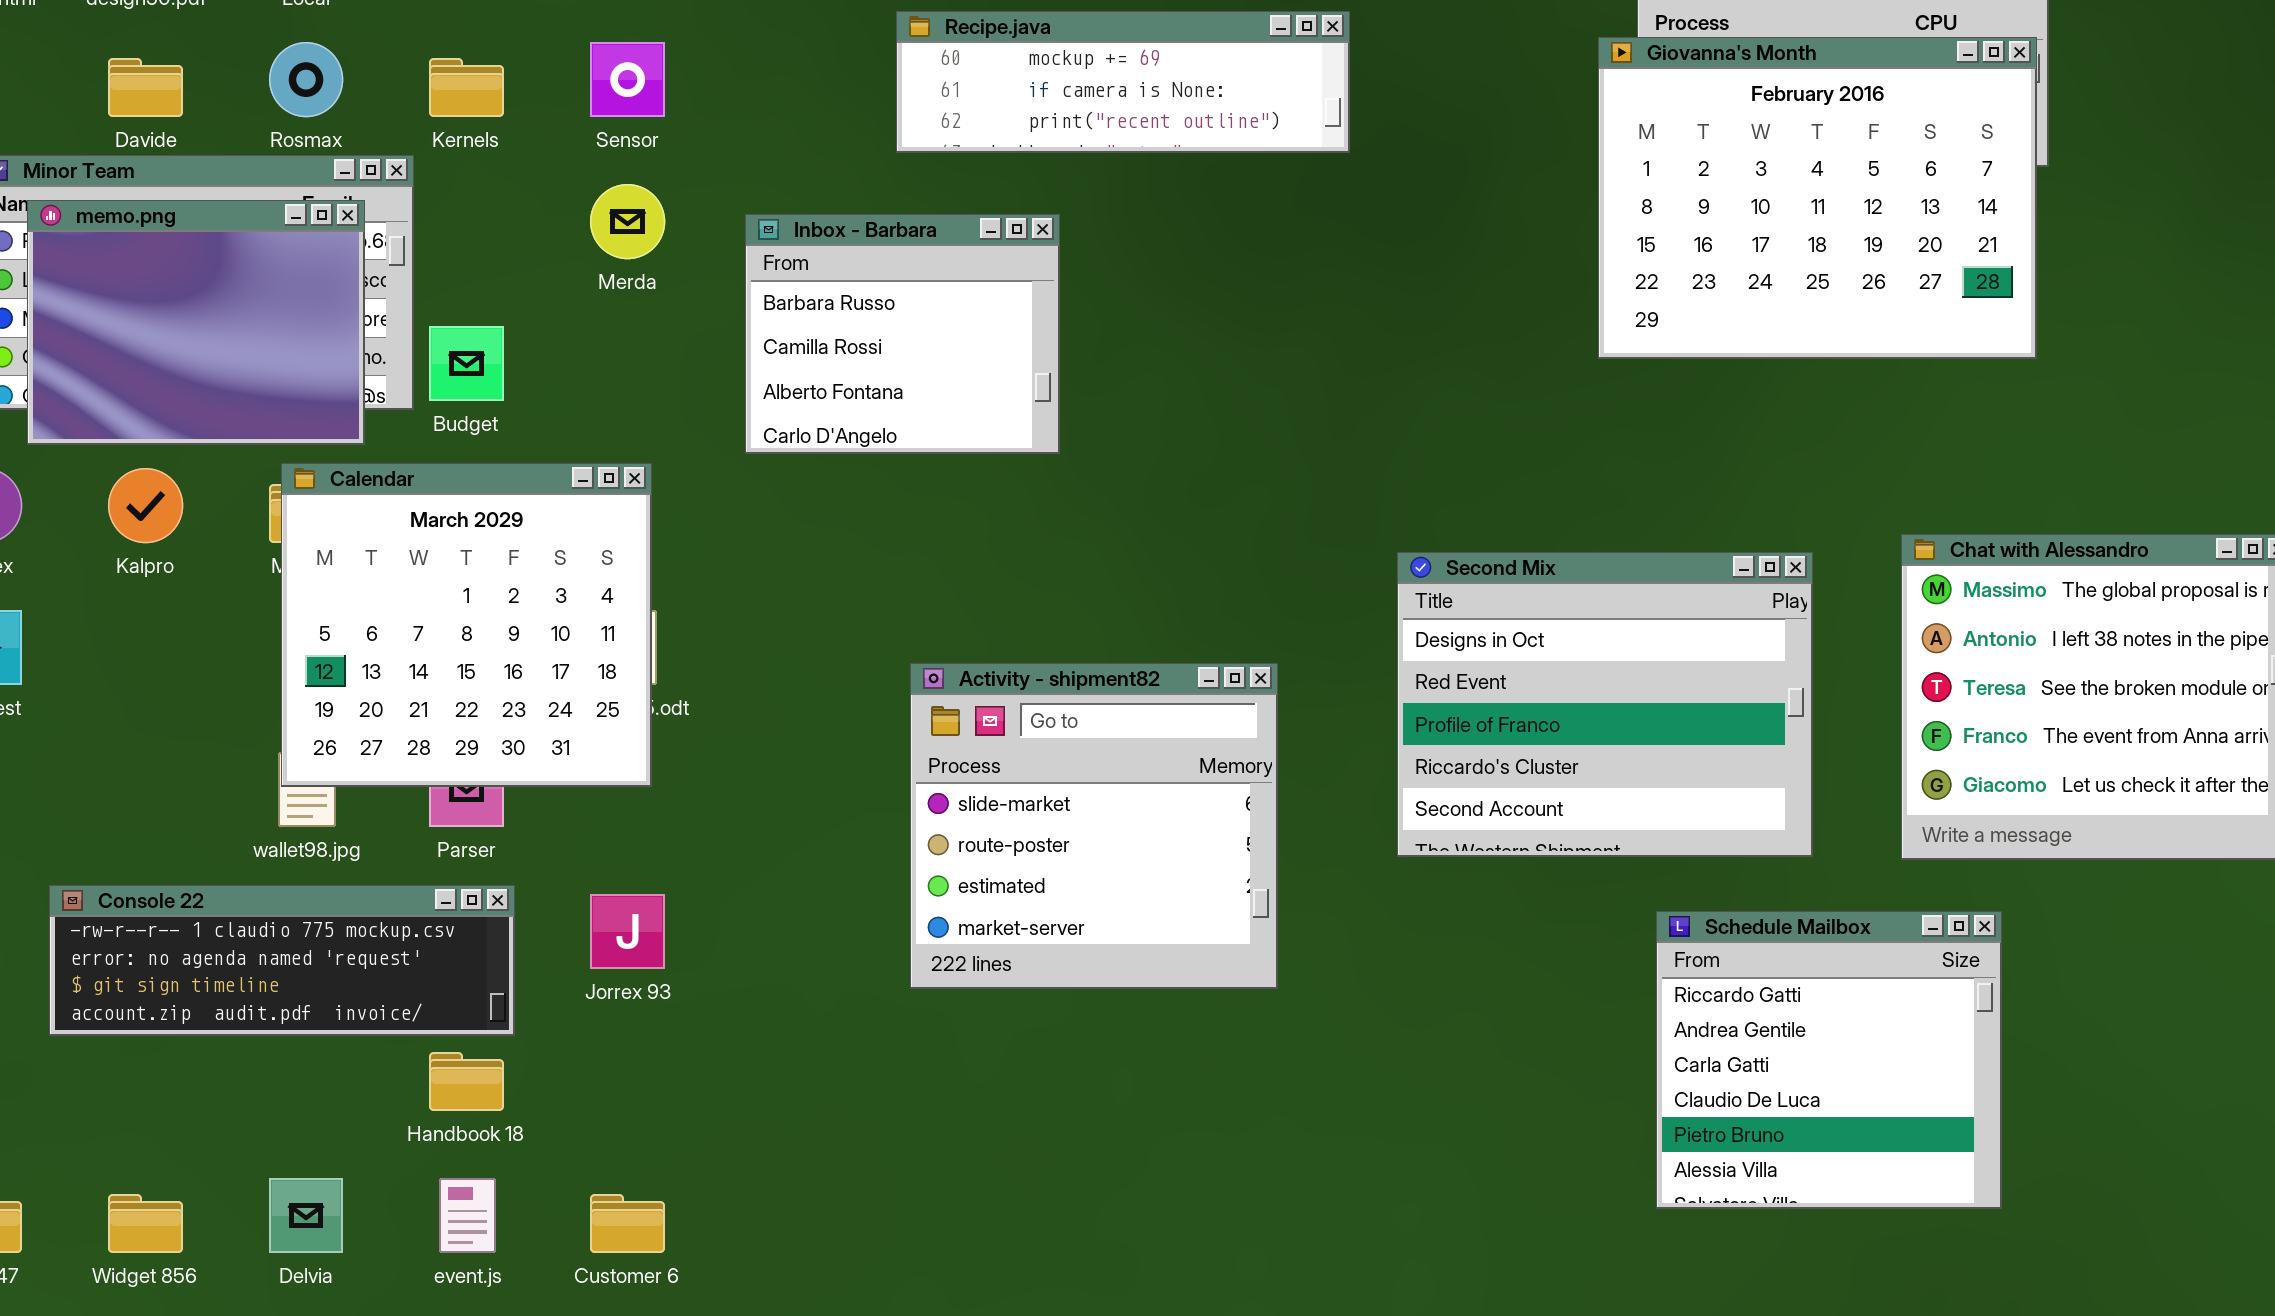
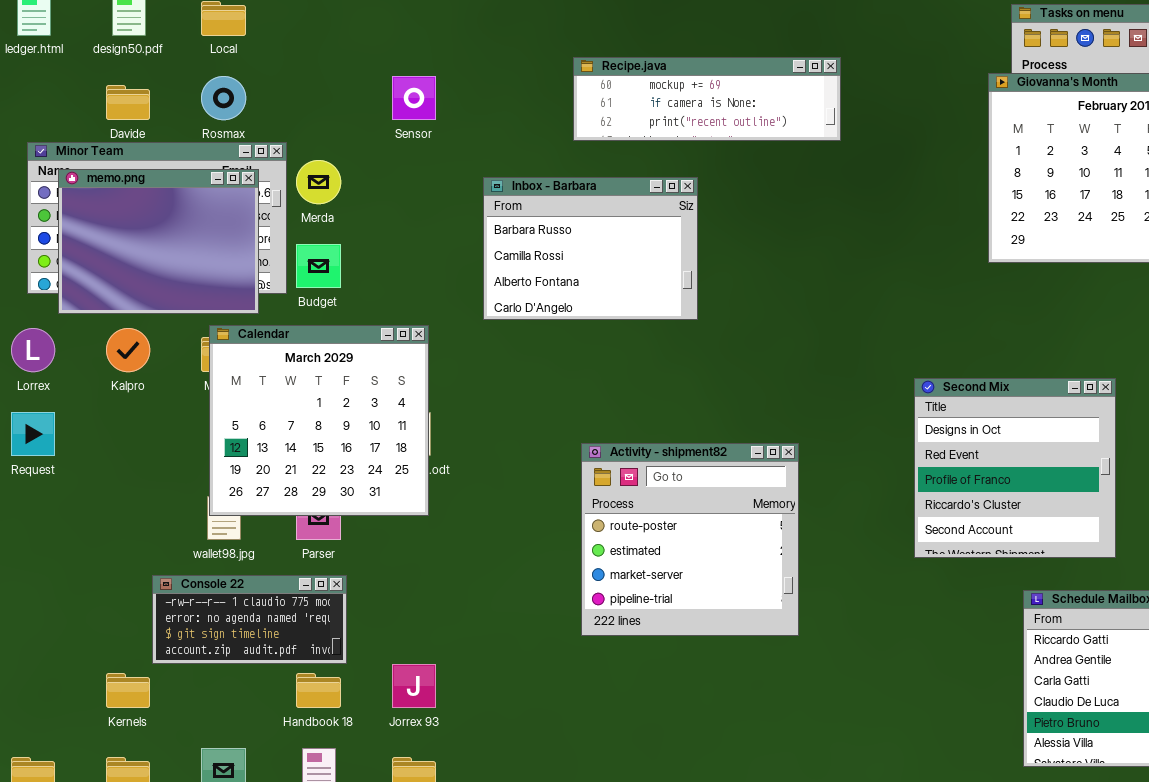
Kernels: [429,58,504,117] -> [106,673,150,708], moved
Merda: [590,184,665,259] -> [296,160,341,204], moved
Inbox - Barbara: [745,214,1060,454] -> [483,177,698,320], resized
Second Mix: [1397,552,1813,857] -> [914,378,1116,558], resized
Activity - shipment82: [910,663,1278,989] -> [581,443,799,636], scrolled down 1 row
Console 22: [49,885,515,1036] -> [152,575,347,664], resized
Jorrex 93: [590,894,665,969] -> [392,664,436,708], moved

